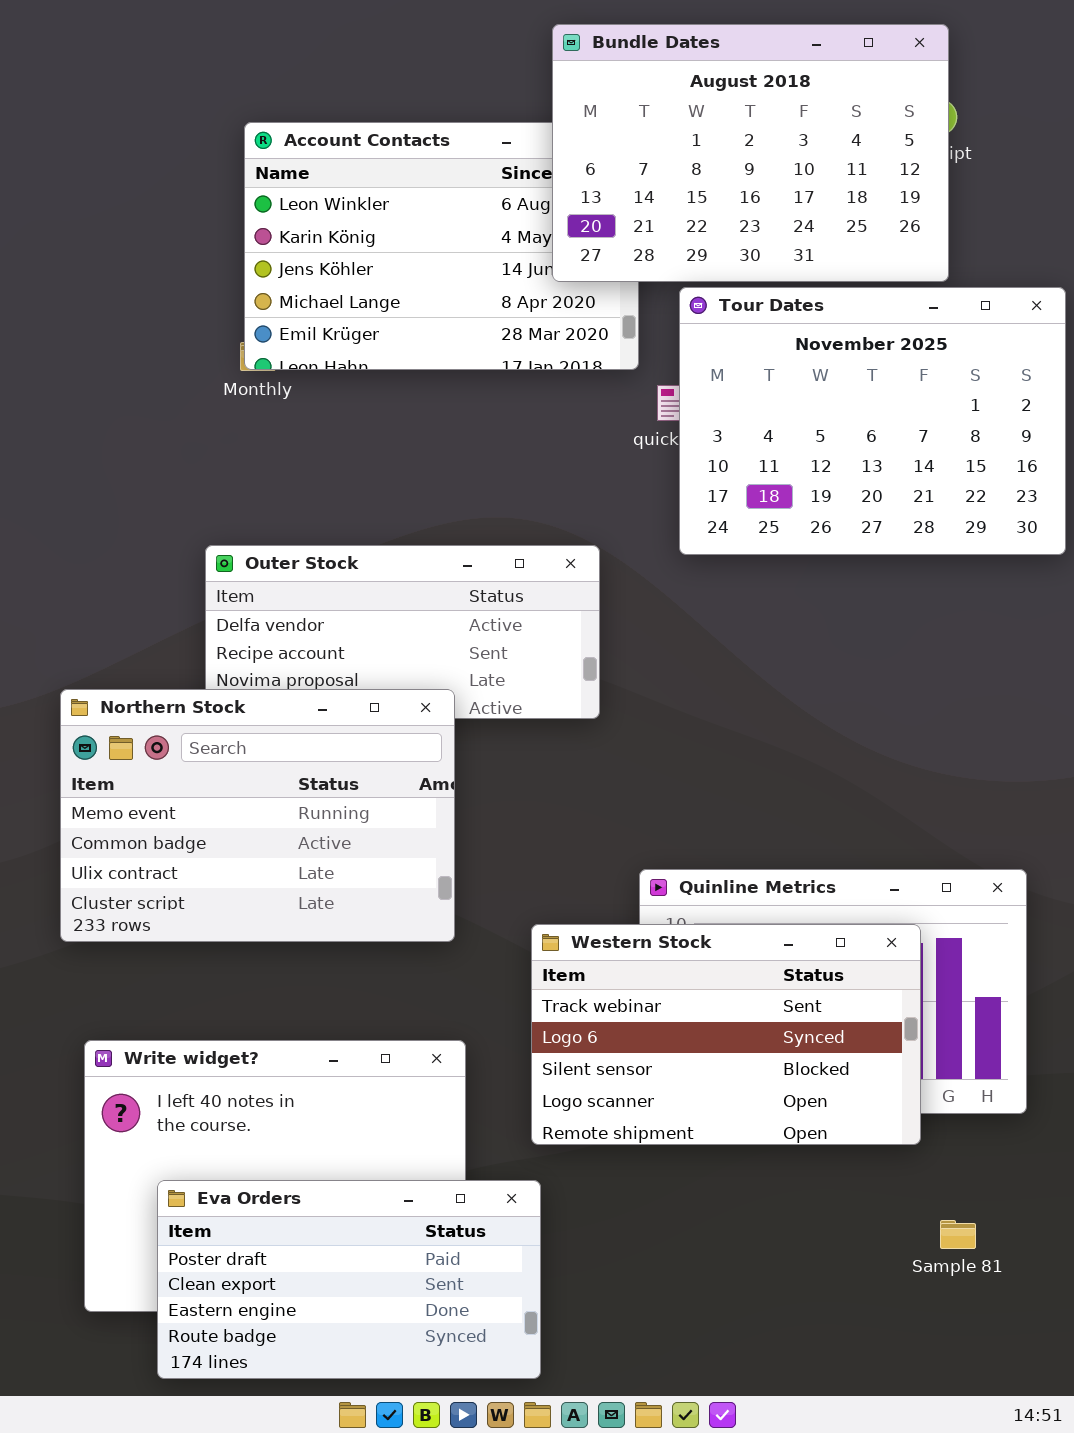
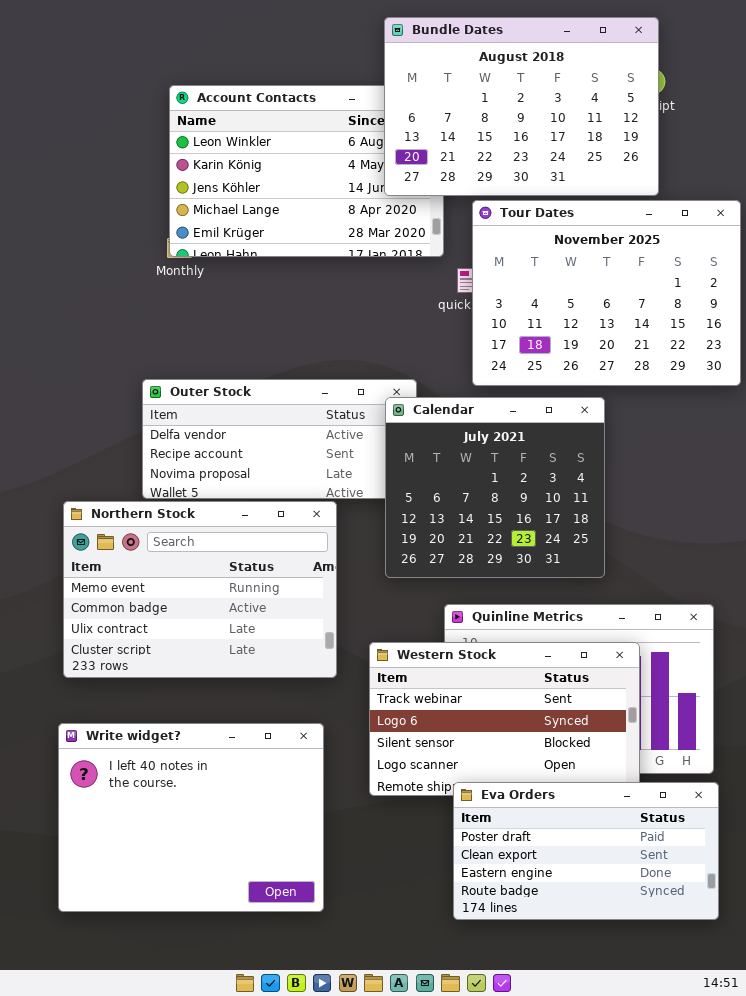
Calendar: none -> [385,397,605,578], opened
Northern Stock: [60,689,455,942] -> [63,501,337,678], moved
Eva Orders: [157,1180,541,1379] -> [453,782,719,920], moved

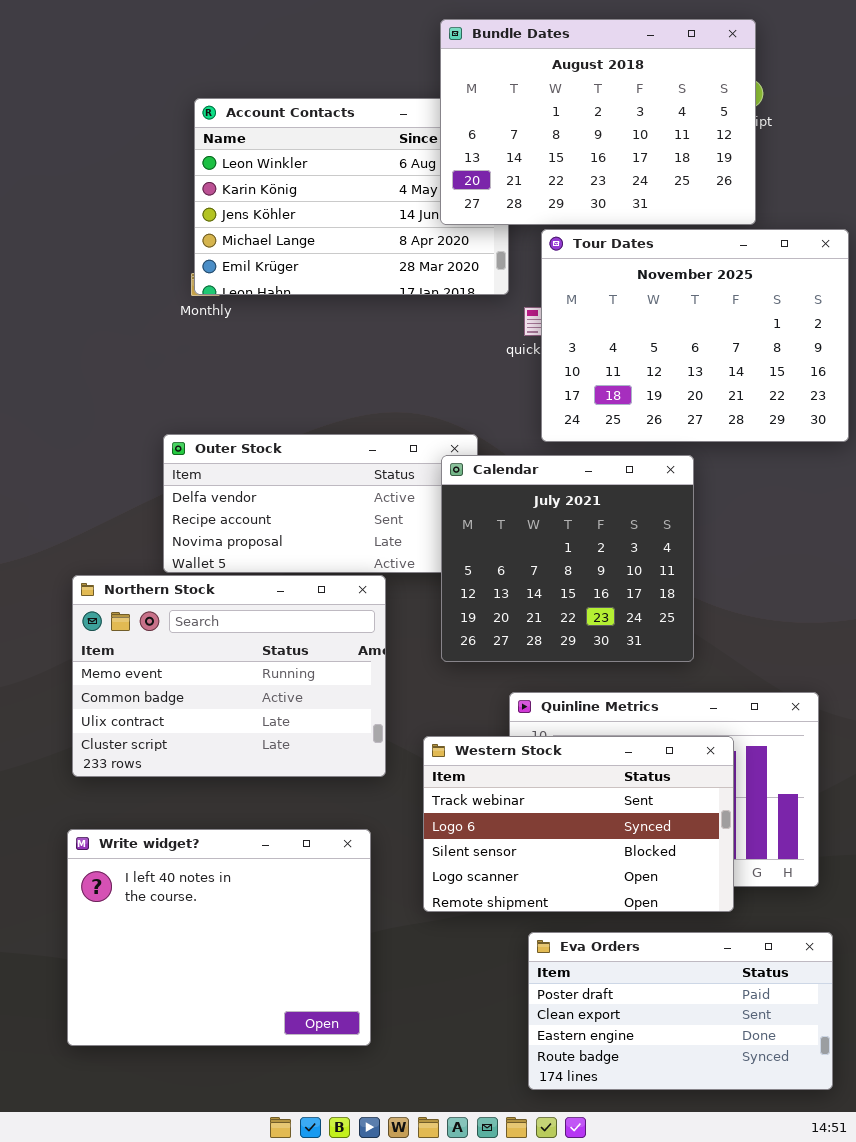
Eva Orders: [453,782,719,920] -> [528,932,833,1090], moved

